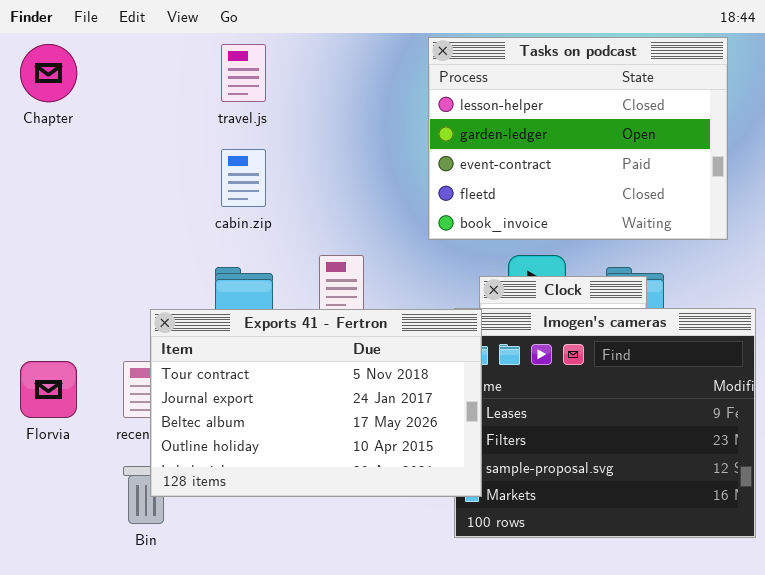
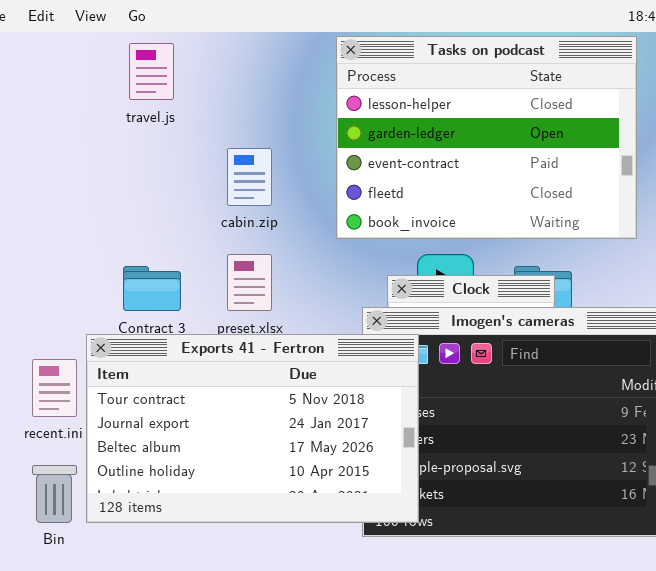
cabin.zip: [221,149,266,207] -> [227,148,272,206], moved
Exports 41 - Fertron: [150,309,482,497] -> [86,334,419,523], moved

